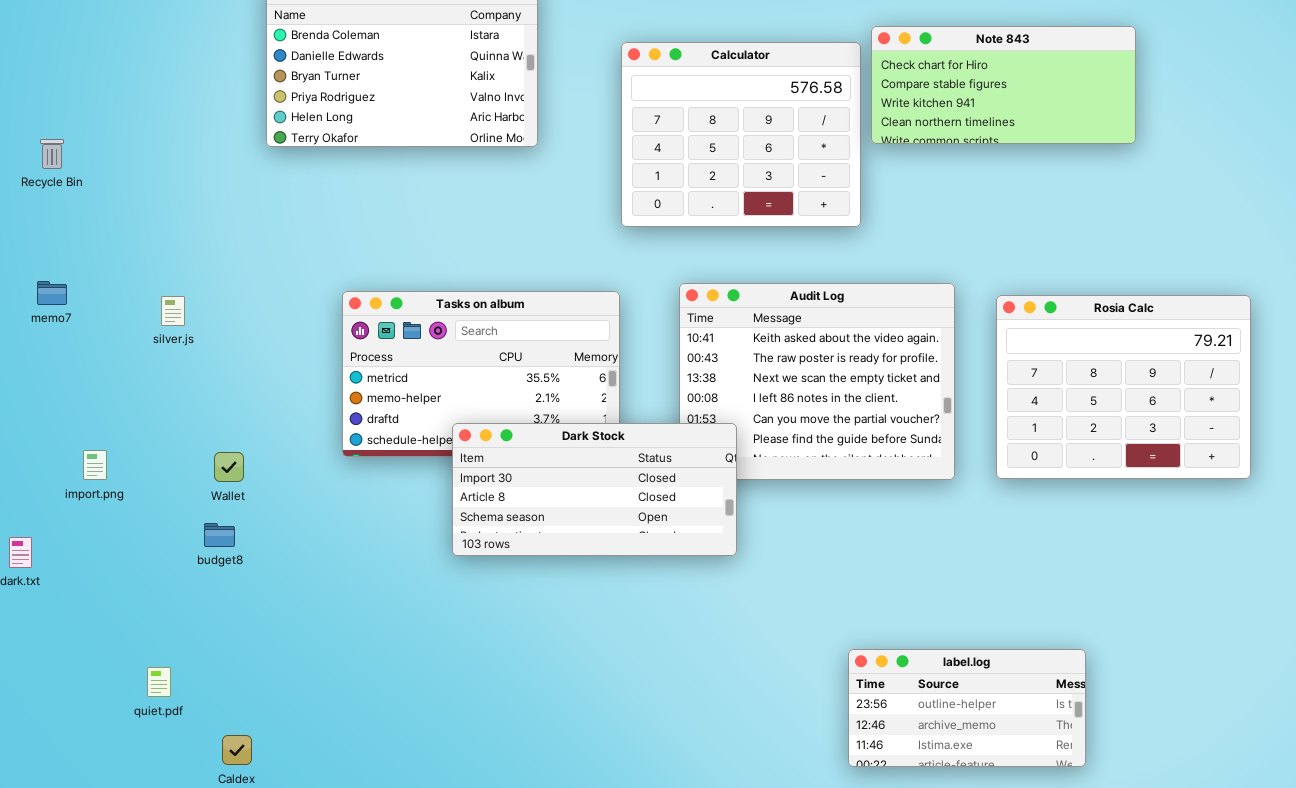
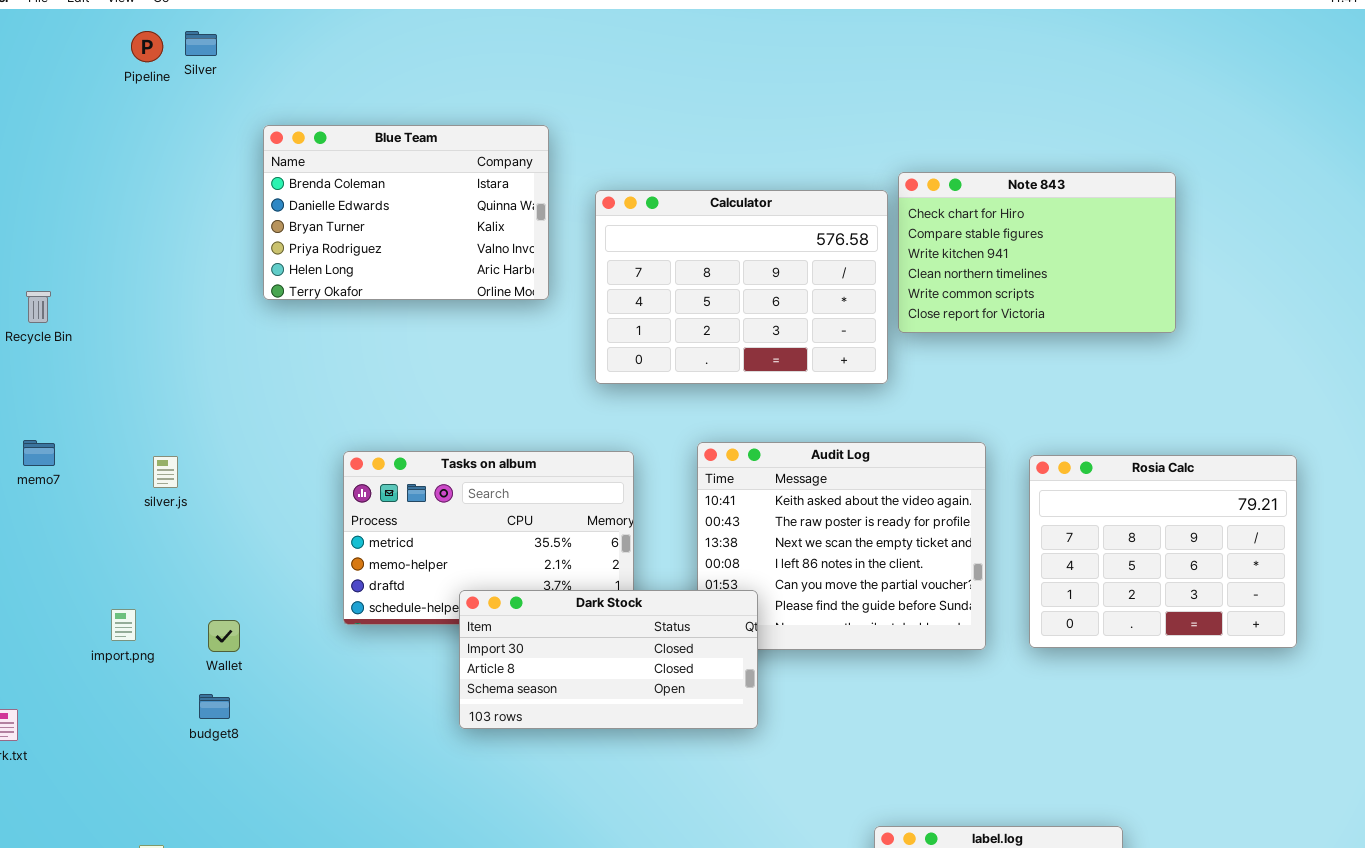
Note 843: [871,26,1136,144] -> [898,172,1176,333], resized
Calculator: [621,42,861,227] -> [595,190,888,384], resized
import.png: [83,450,107,480] -> [111,609,136,641], moved

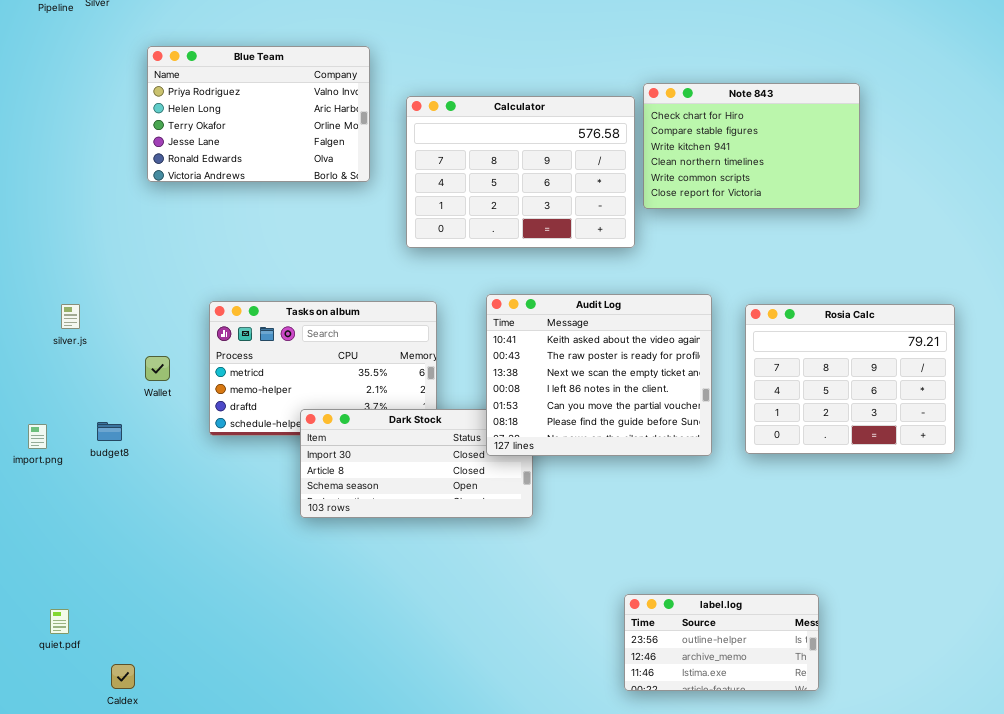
Blue Team: [263,125,549,300] -> [147,46,370,182], scrolled down 3 rows
Audit Log: [697,442,986,650] -> [486,294,712,456], raised
Wallet: [208,620,240,652] -> [145,356,170,381], moved
budget8: [199,694,230,719] -> [97,422,122,441], moved

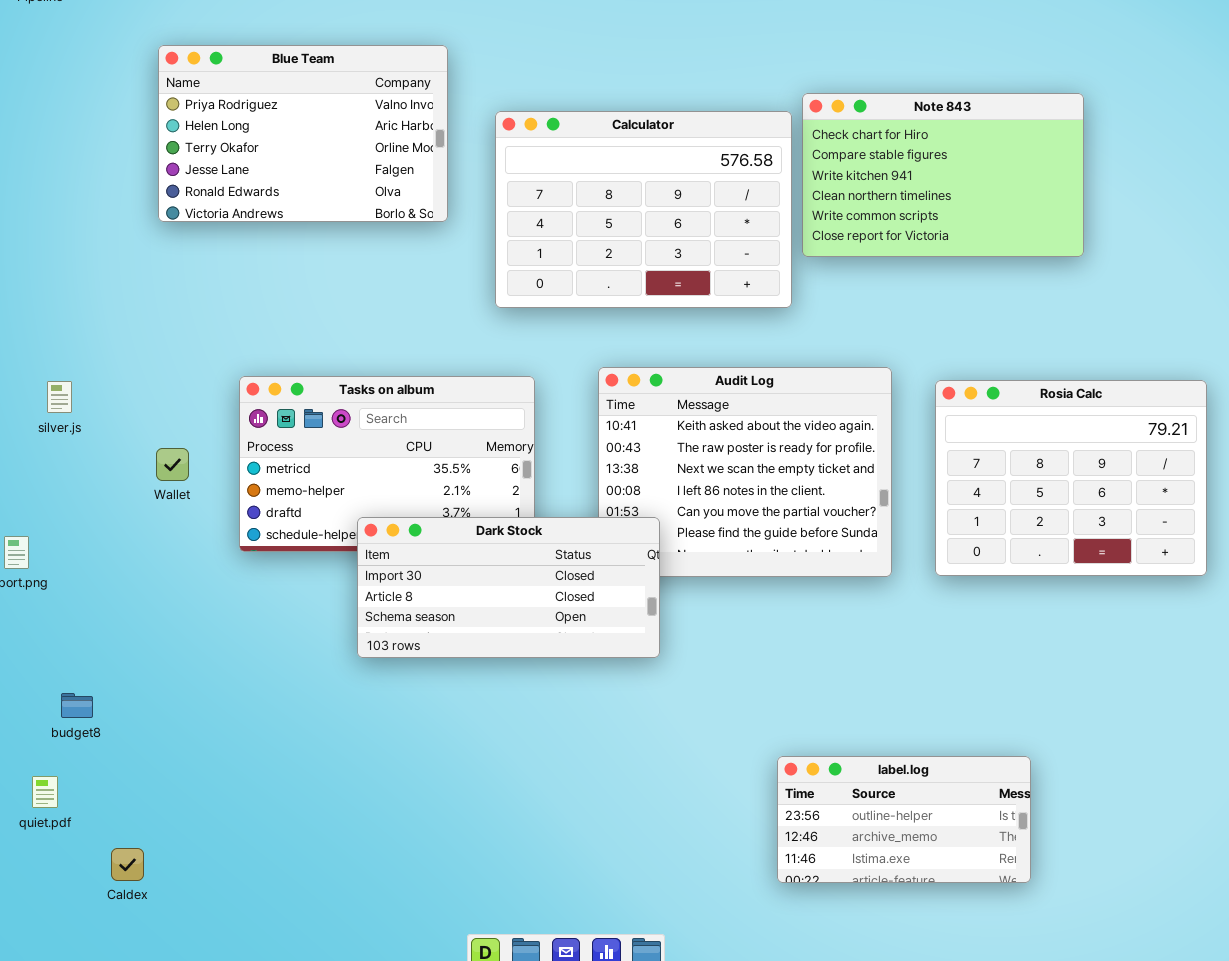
Dark Stock: [300,409,533,518] -> [357,517,660,658], raised
budget8: [97,422,122,441] -> [61,693,93,718], moved

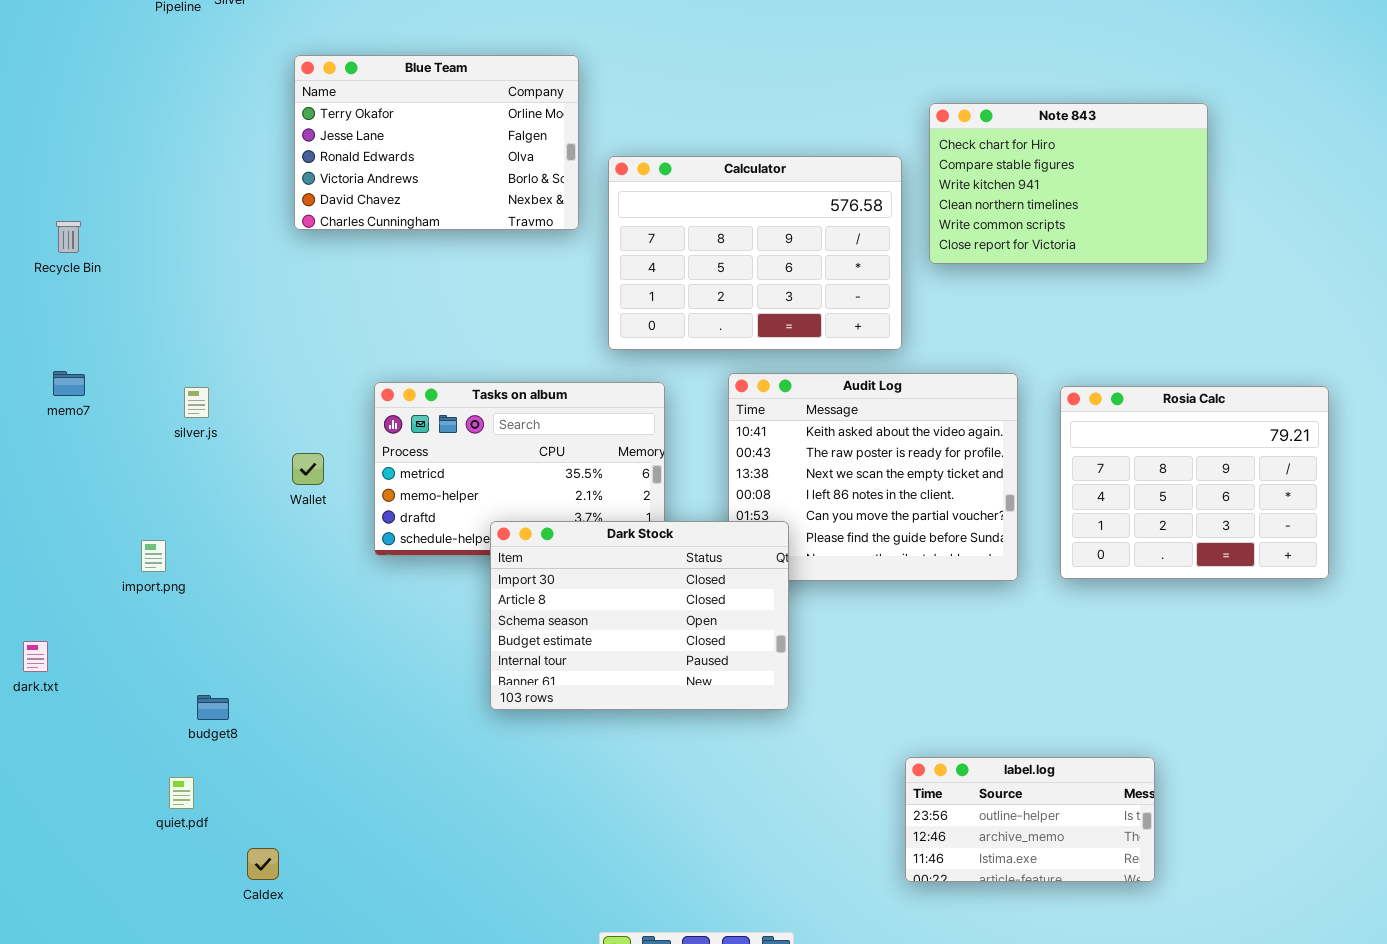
Blue Team: [158,45,448,222] -> [294,55,579,230], scrolled down 2 rows
Calculator: [495,111,792,308] -> [608,156,902,350], moved
Dark Stock: [357,517,660,658] -> [490,521,789,710], resized

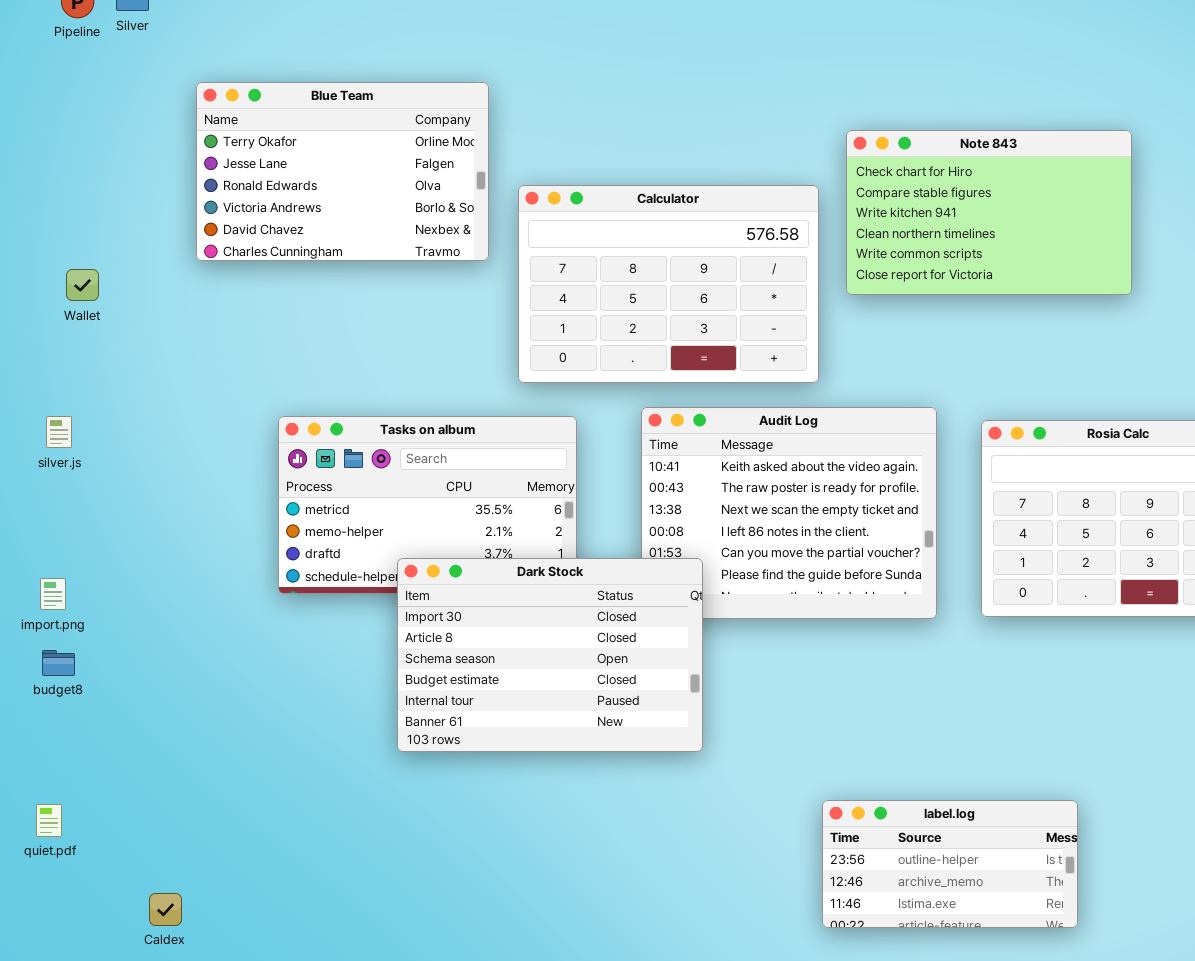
silver.js: [184,387,209,418] -> [46,416,72,448], moved
Wallet: [292,453,324,485] -> [66,269,99,301], moved
budget8: [197,695,229,720] -> [42,650,75,676], moved
quiet.pdf: [169,777,194,809] -> [36,804,62,837], moved

